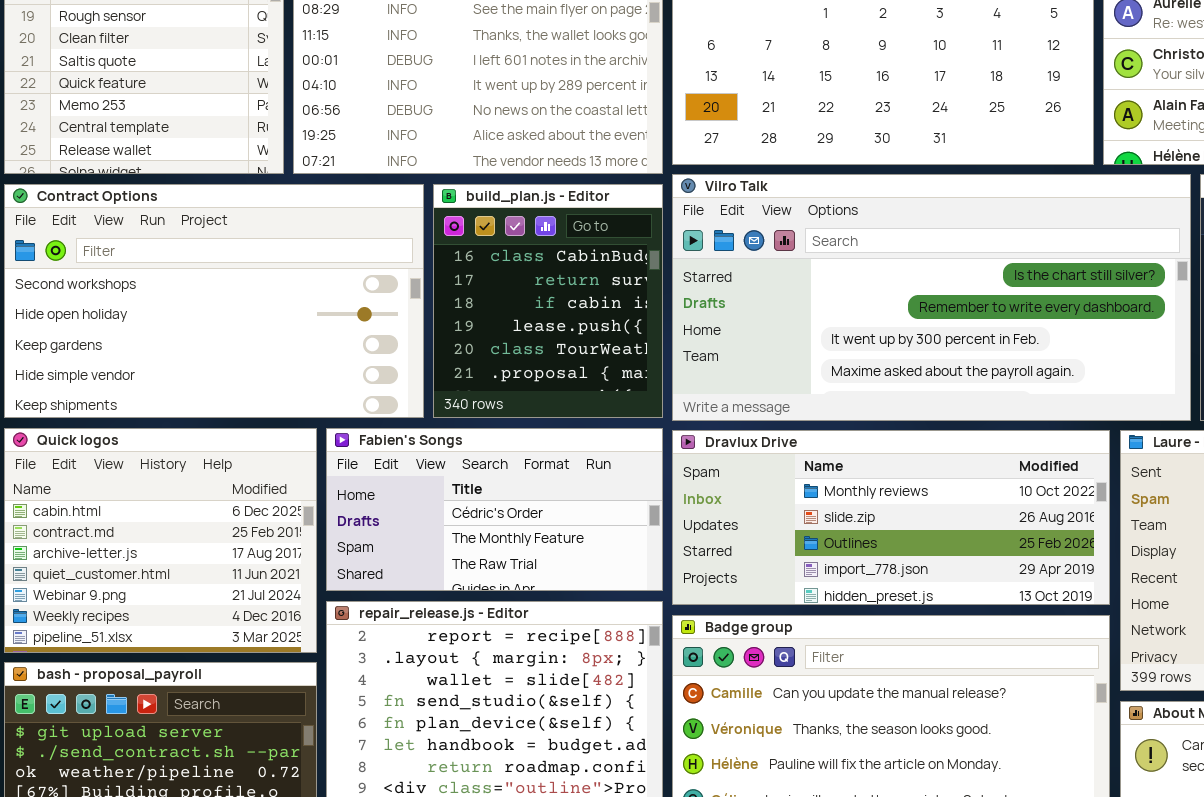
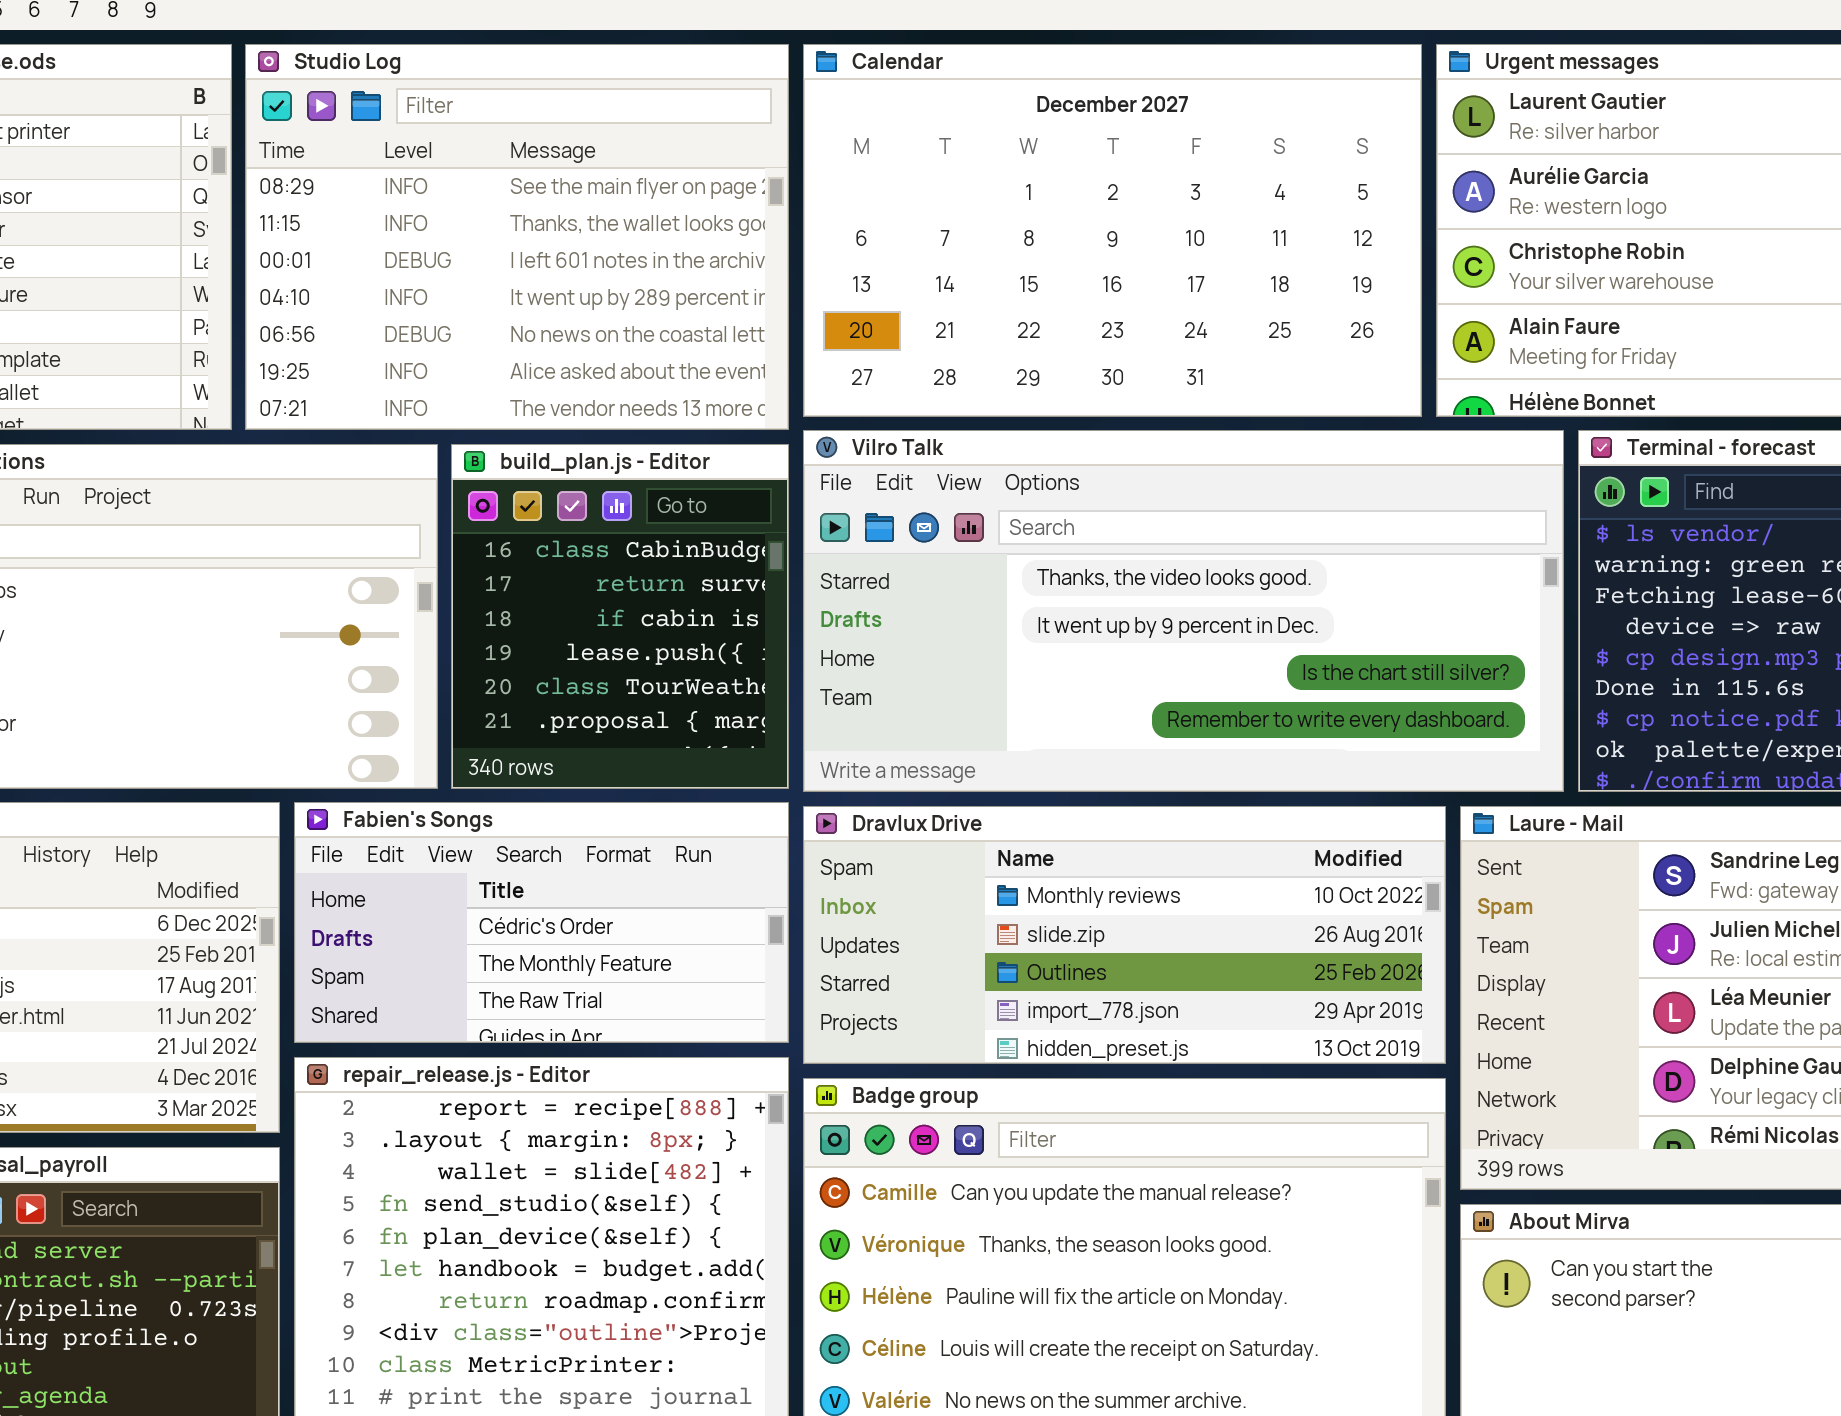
Vilro Talk: [672,174,1191,421] -> [803,430,1564,792], scrolled up 2 rows

